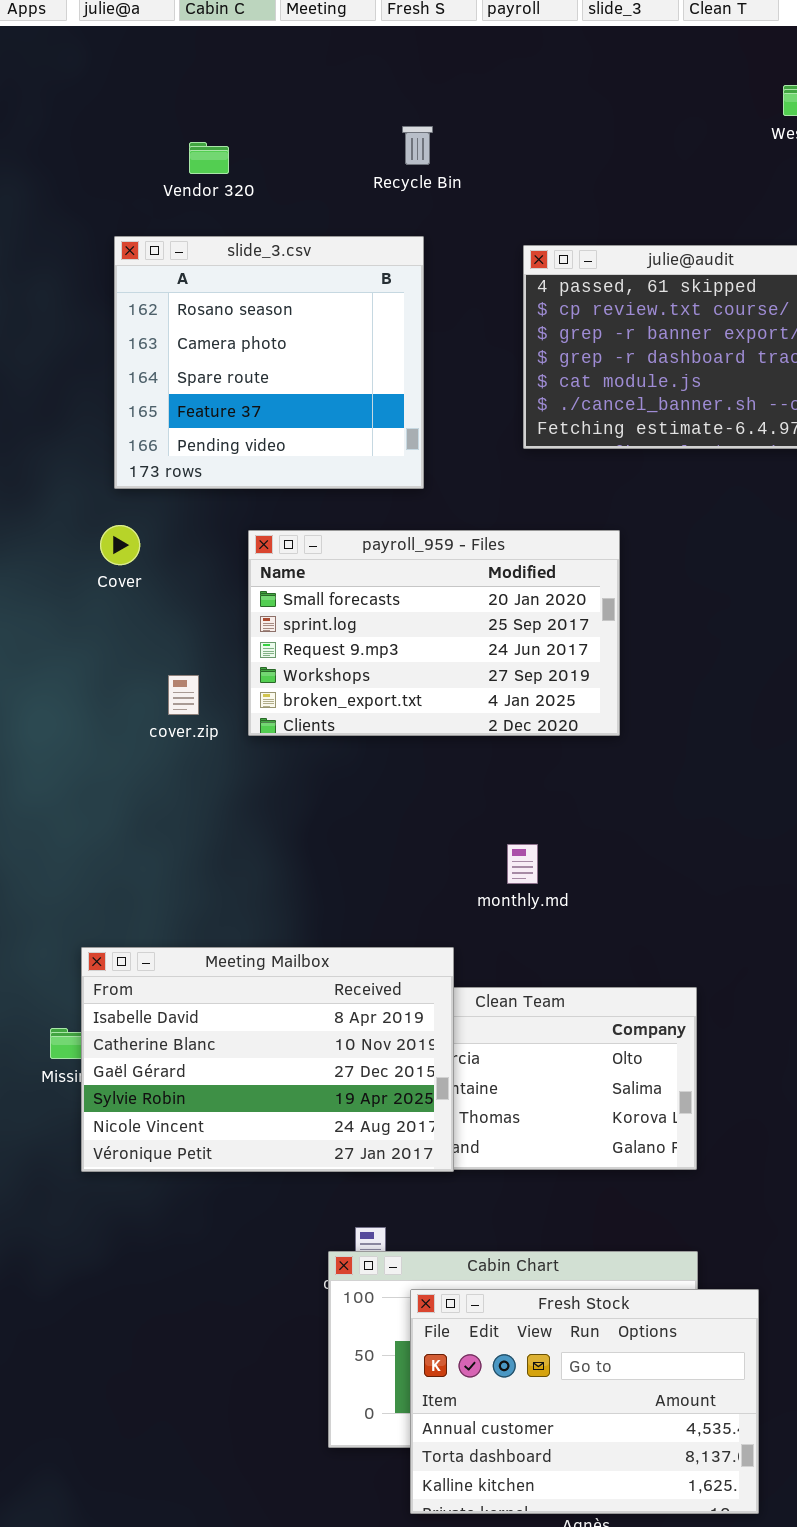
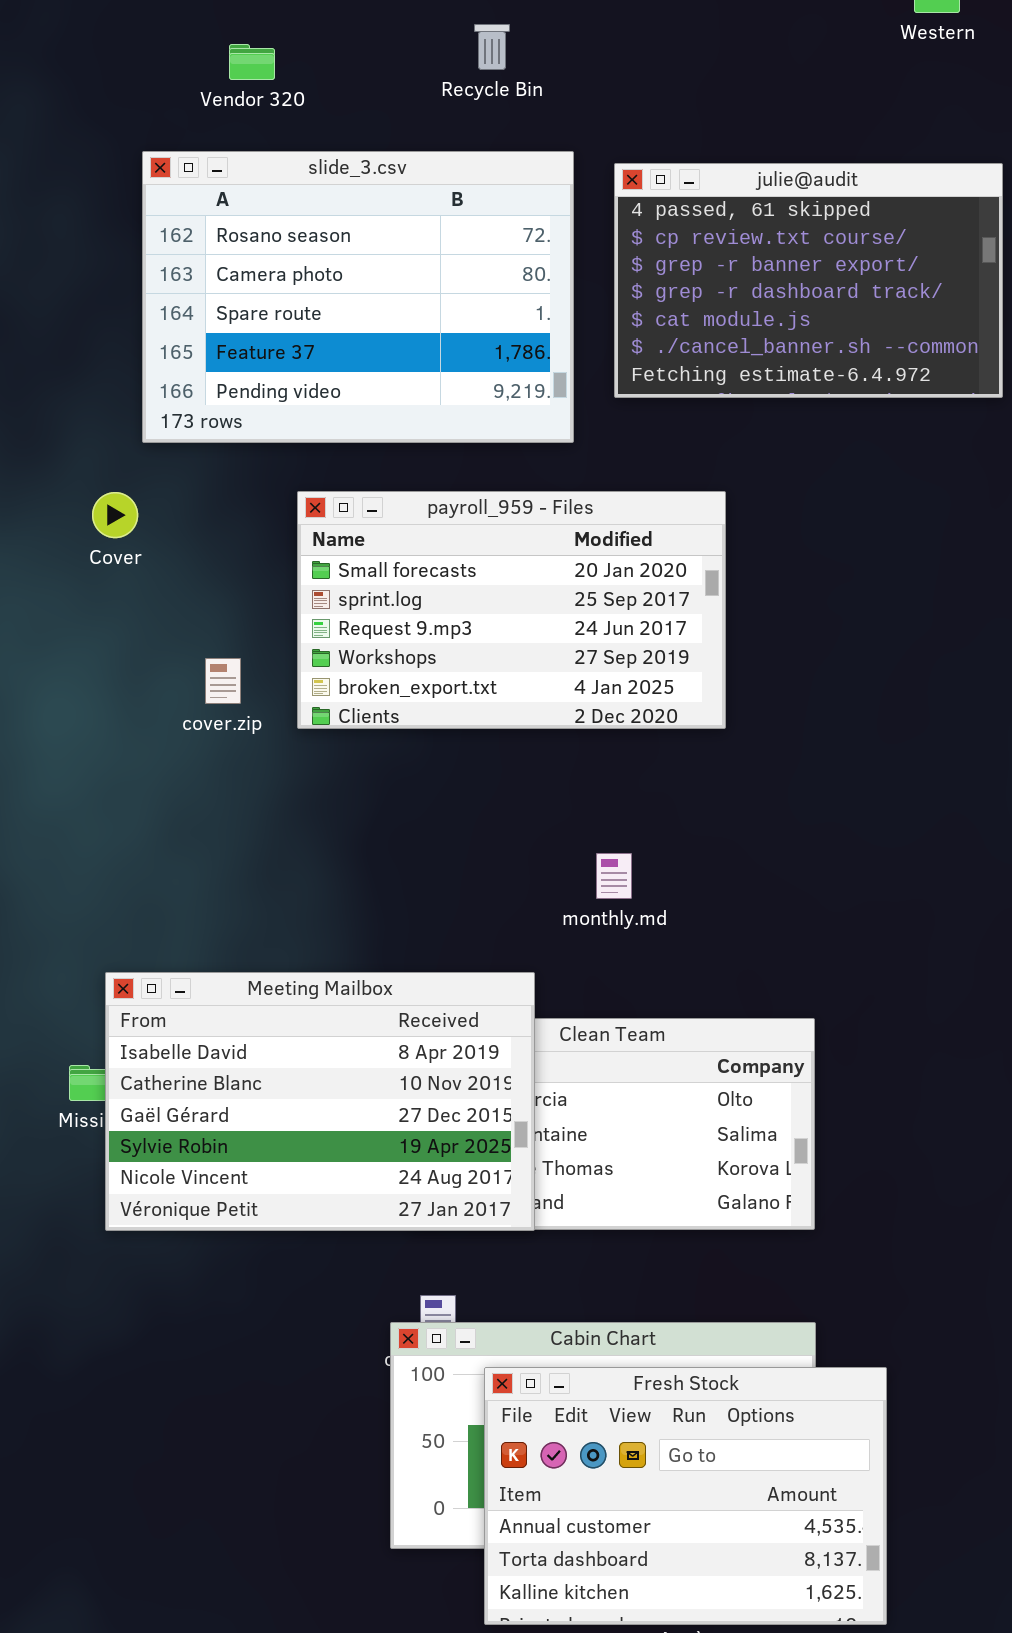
slide_3.csv: [114,236,424,489] -> [142,151,574,443], resized
Cover: [100,525,140,565] -> [92,492,138,538], moved

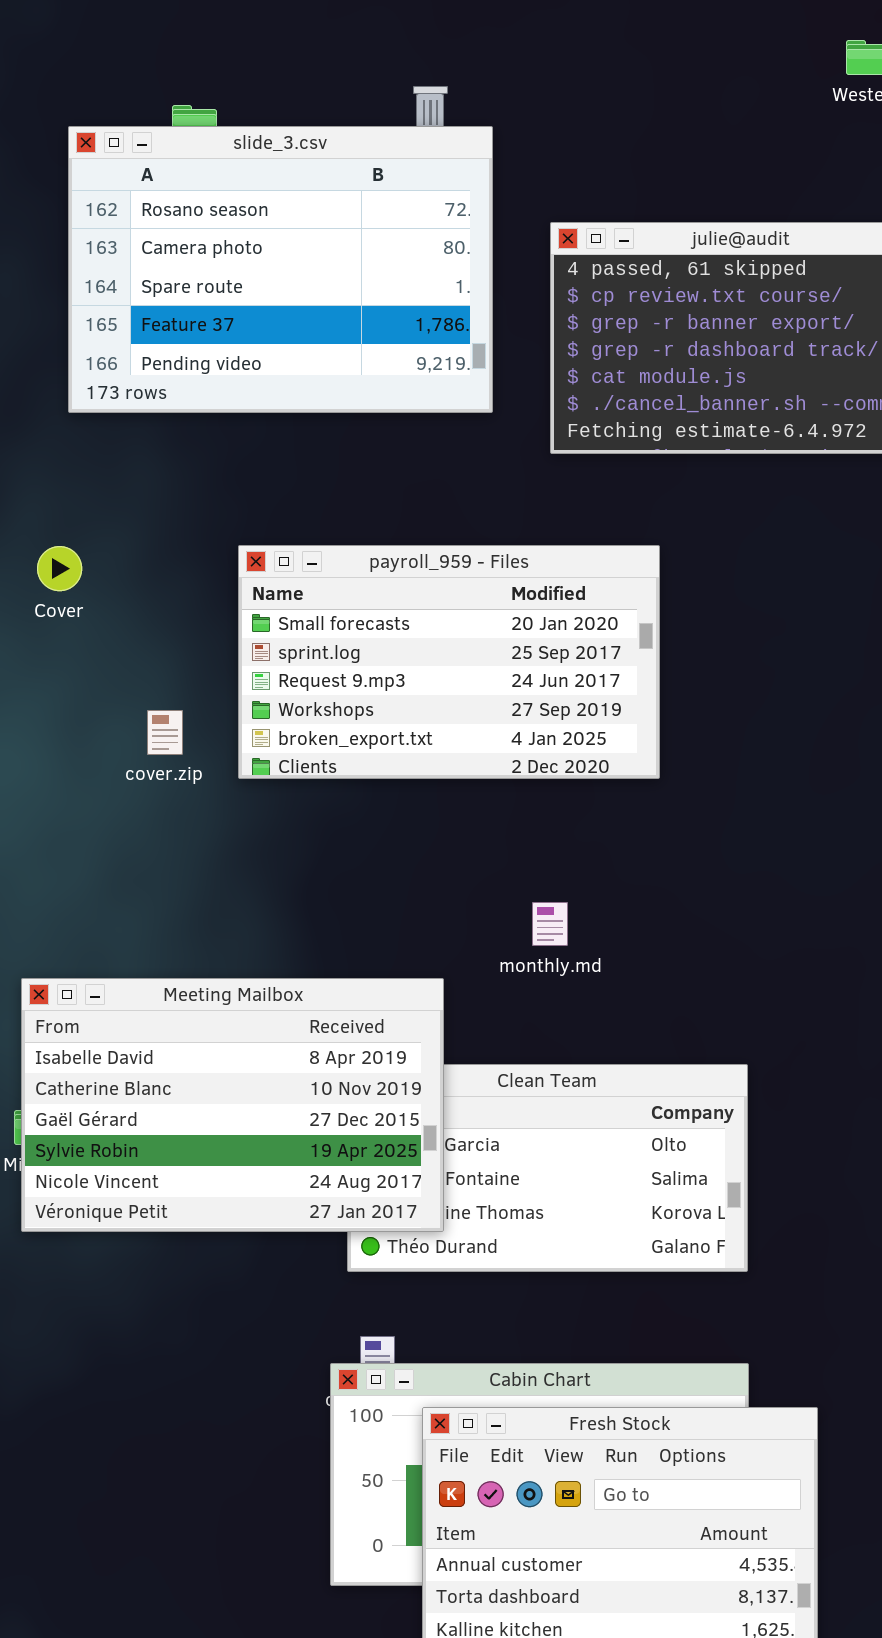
slide_3.csv: [142,151,574,443] -> [68,126,493,413], moved
Meeting Mailbox: [105,972,535,1231] -> [21,978,444,1232], moved

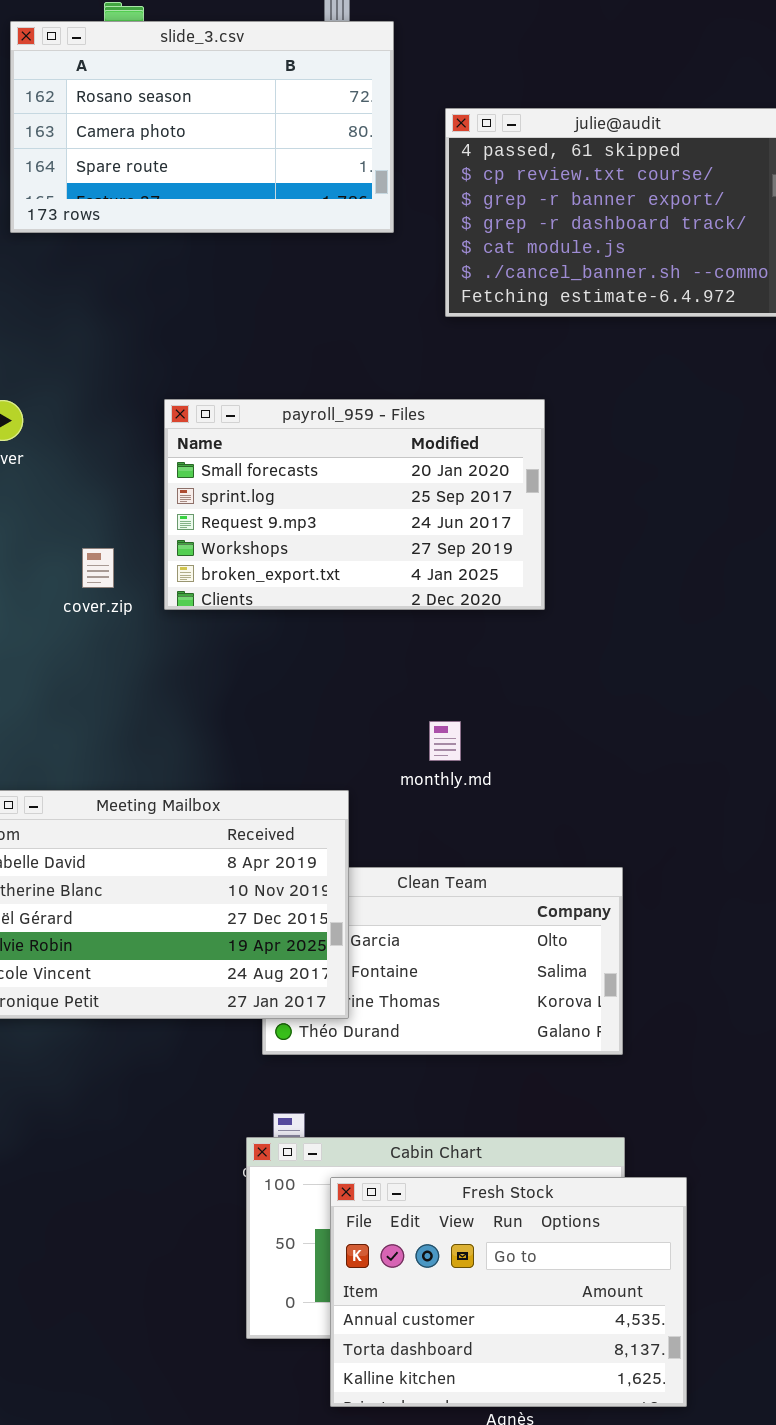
slide_3.csv: [68,126,493,413] -> [10,21,394,233], resized

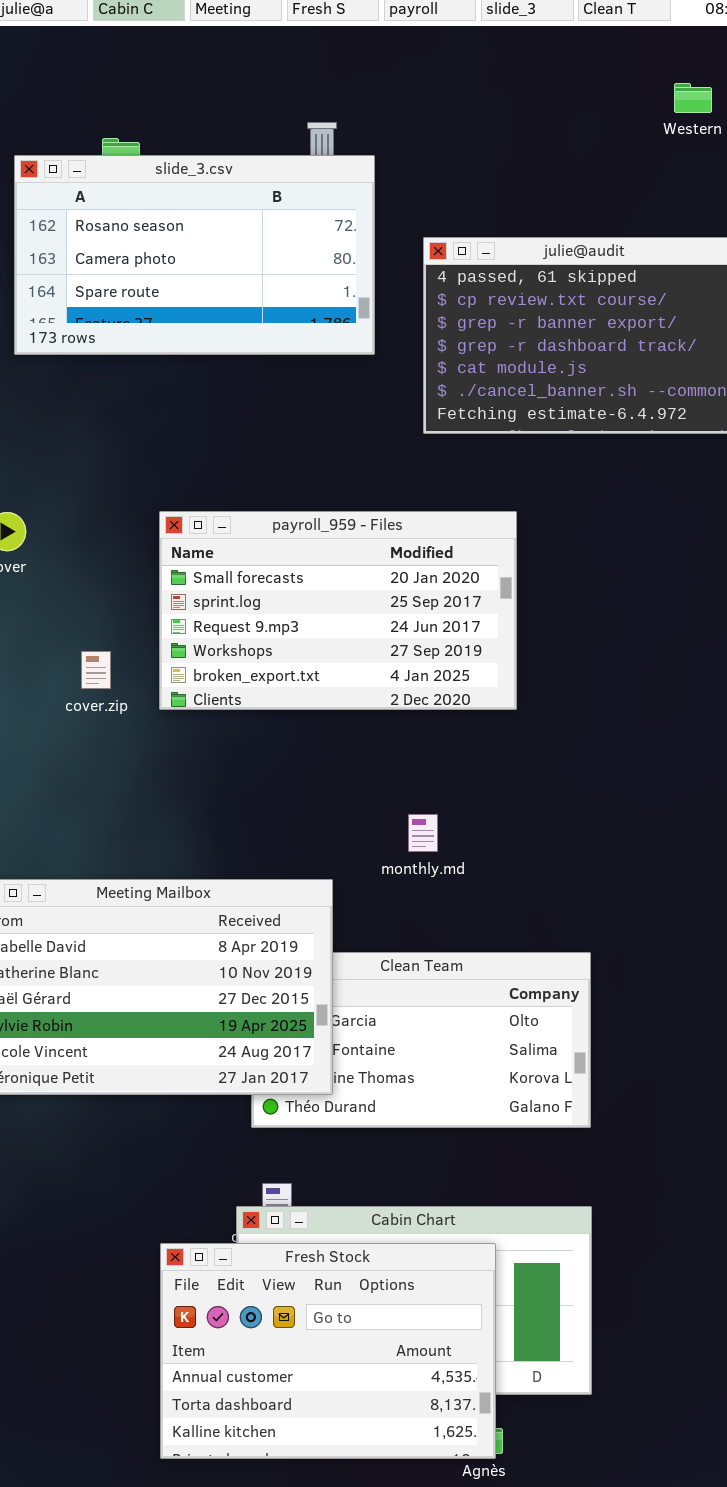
Fresh Stock: [330,1177,687,1407] -> [160,1243,496,1459], moved

